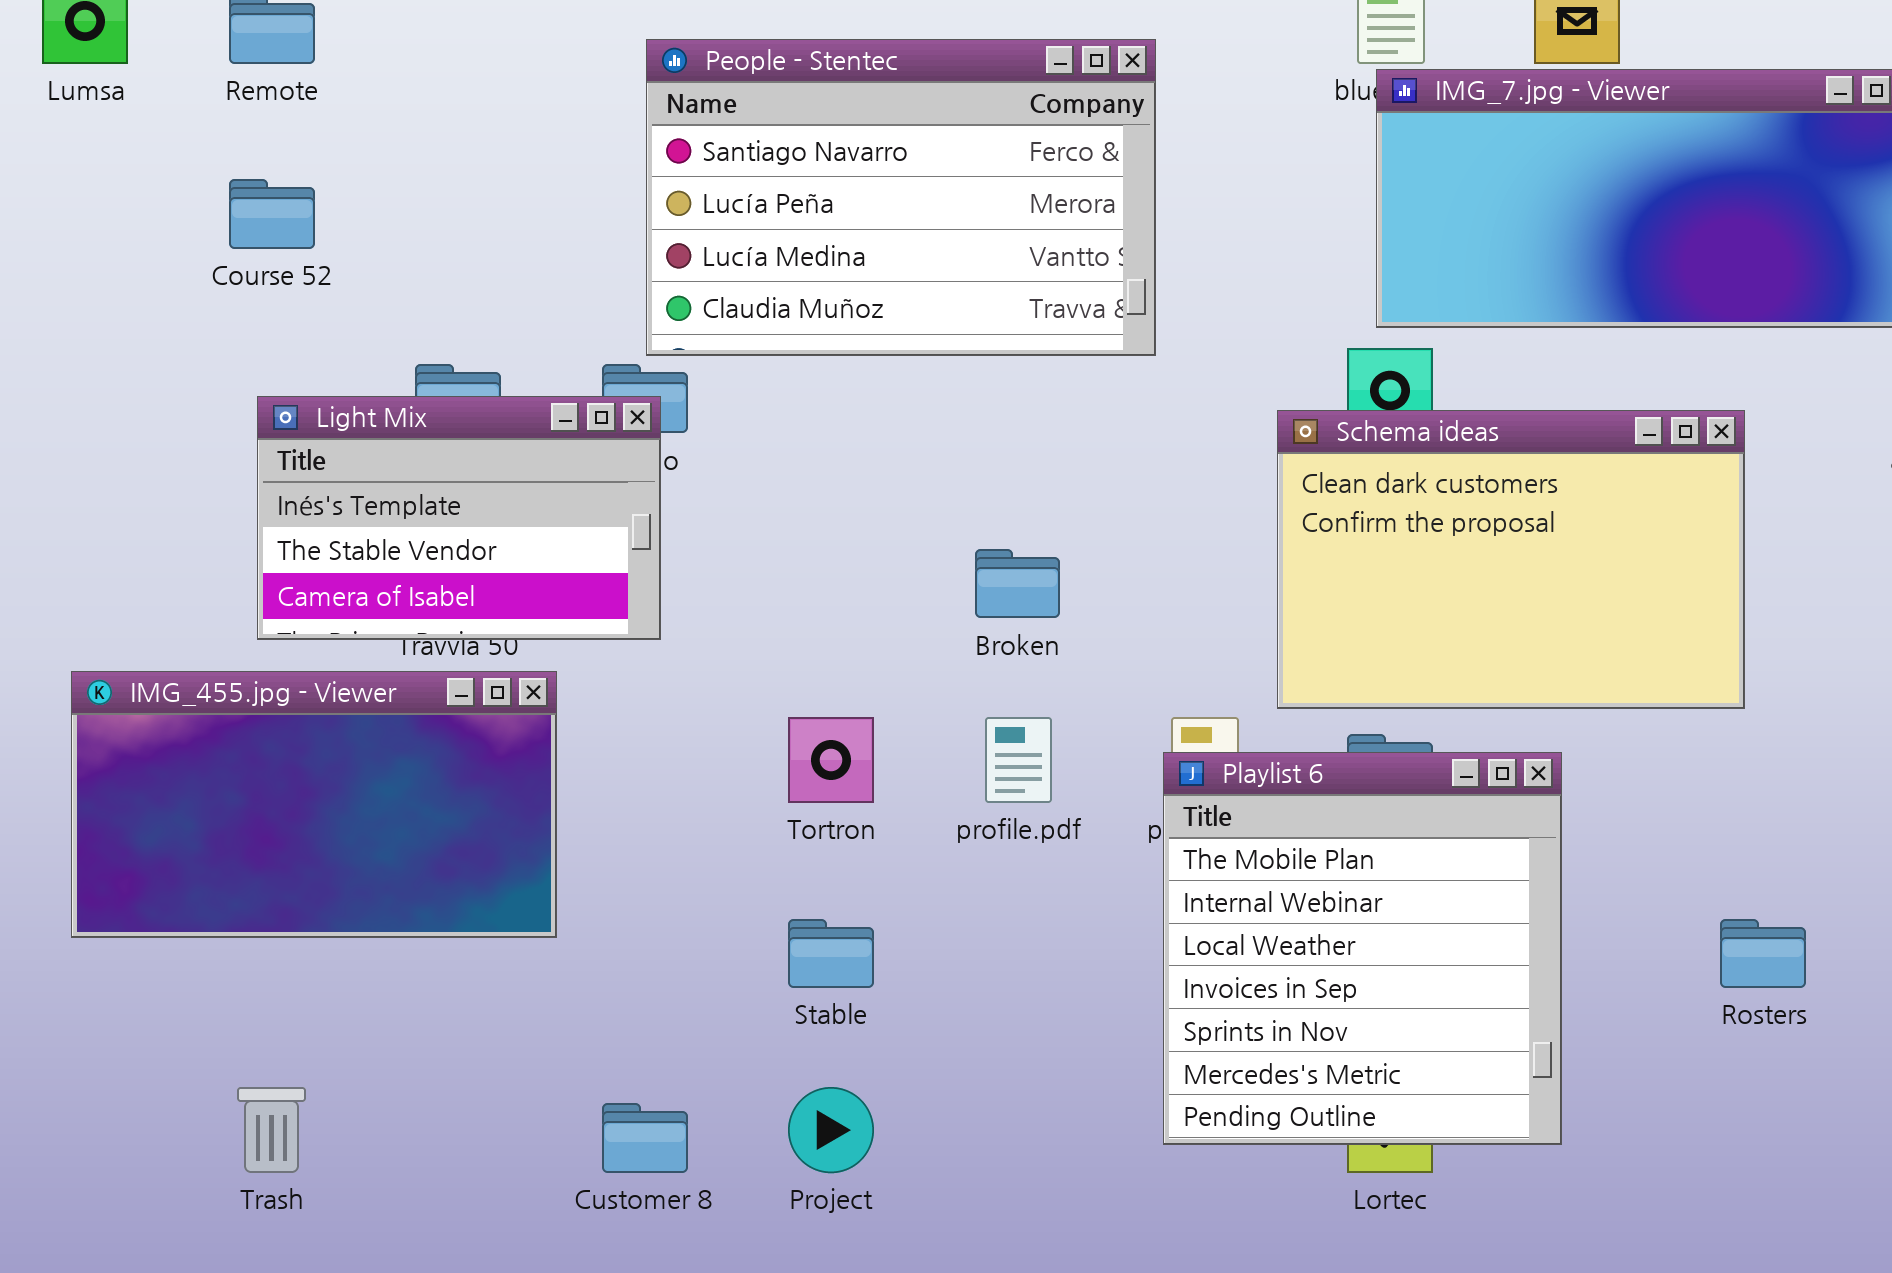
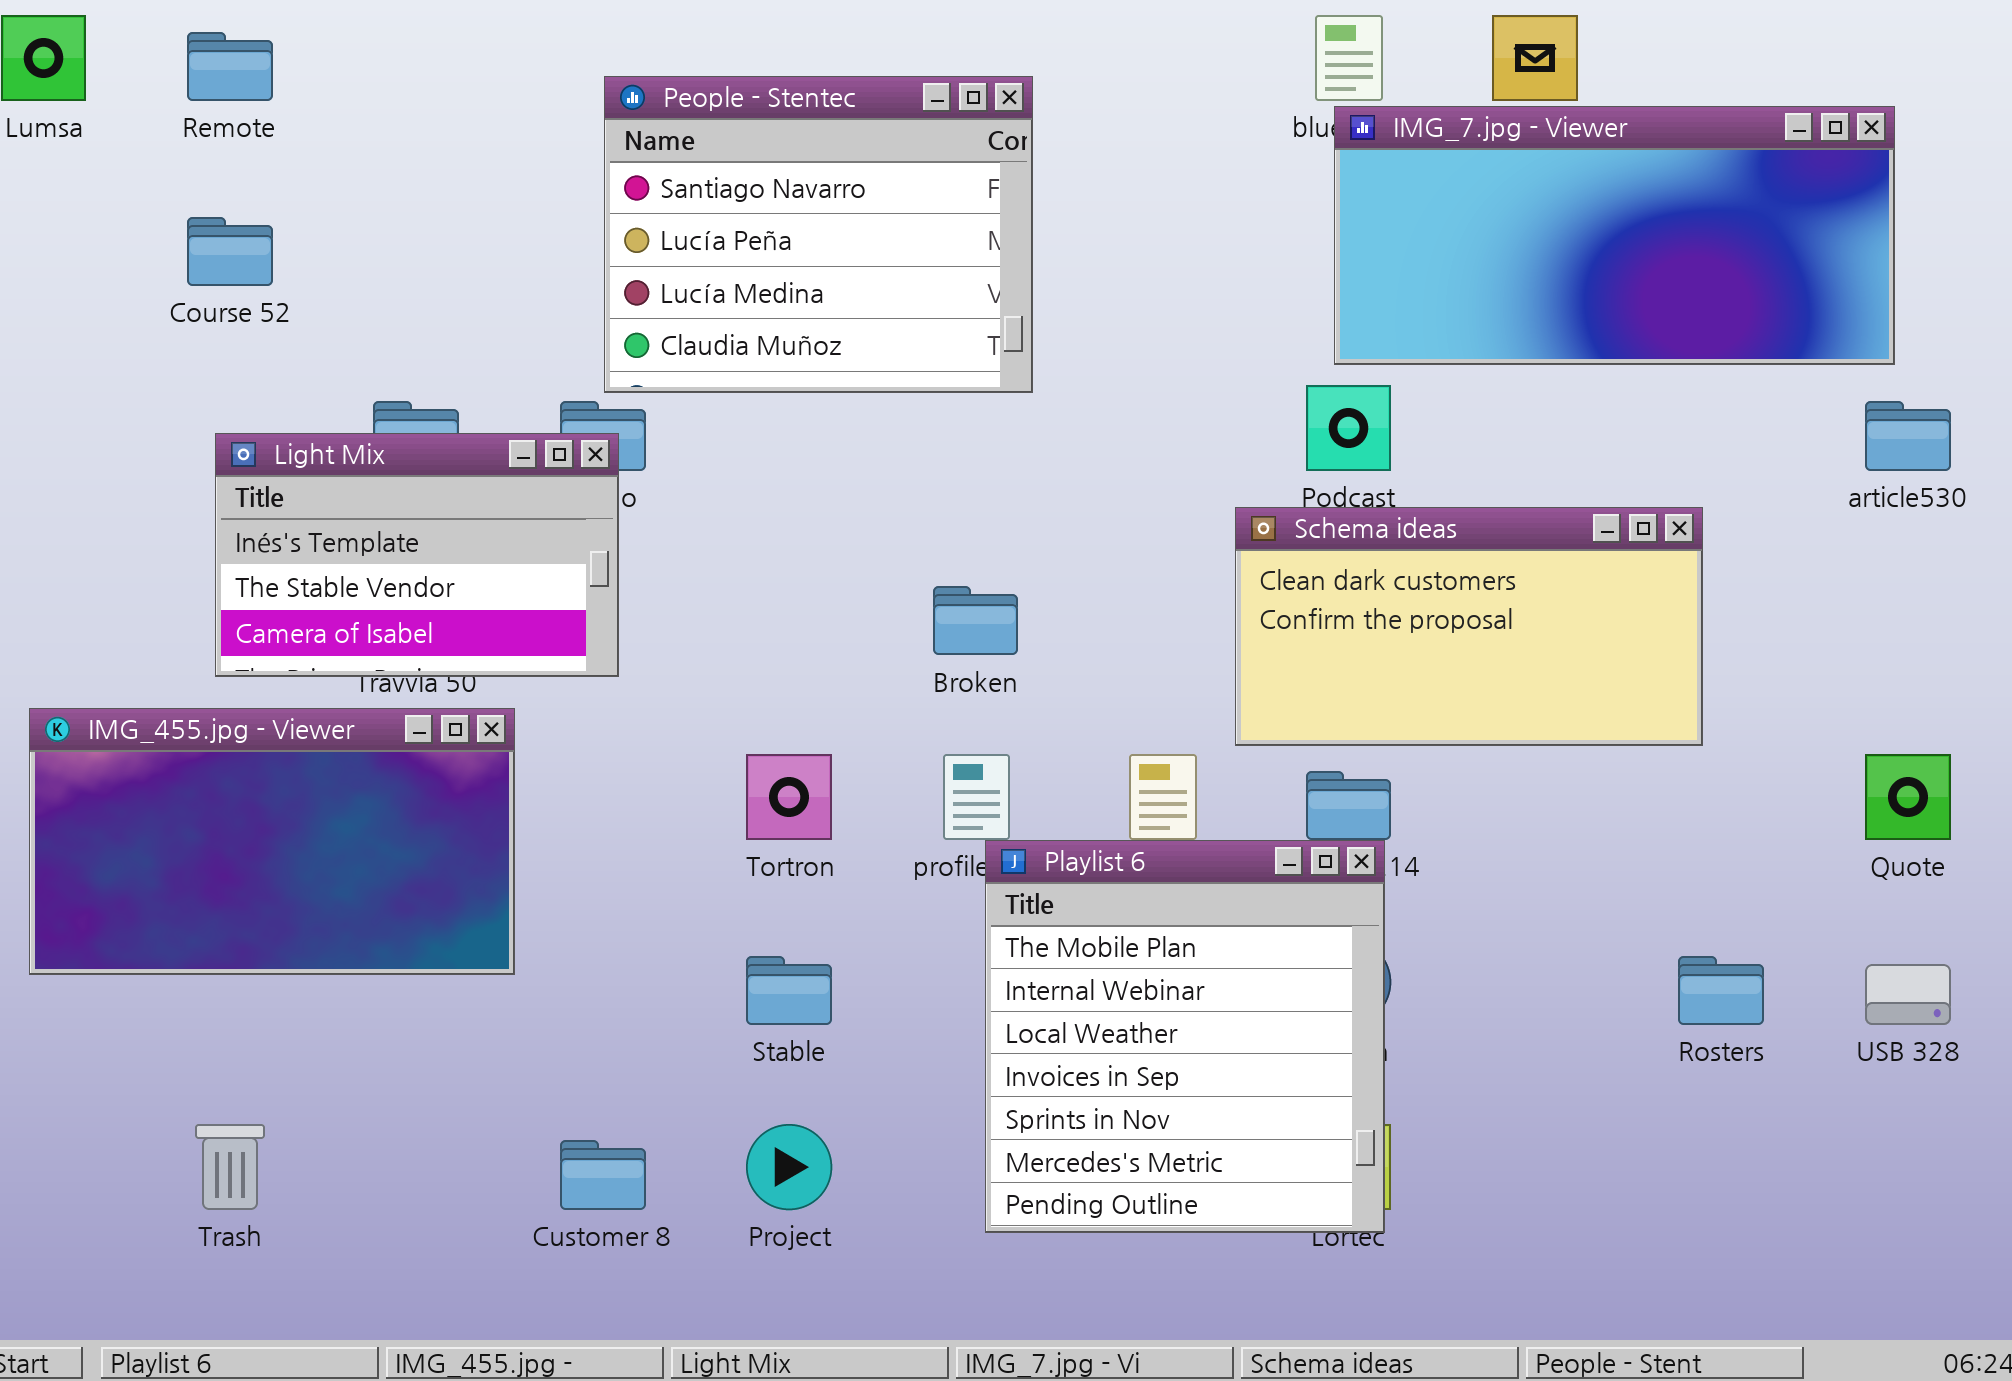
People - Stentec: [646,39,1156,356] -> [604,76,1033,393], resized
Schema ideas: [1277,410,1745,709] -> [1235,507,1703,746], resized
Playlist 6: [1163,752,1562,1145] -> [985,840,1385,1233], moved

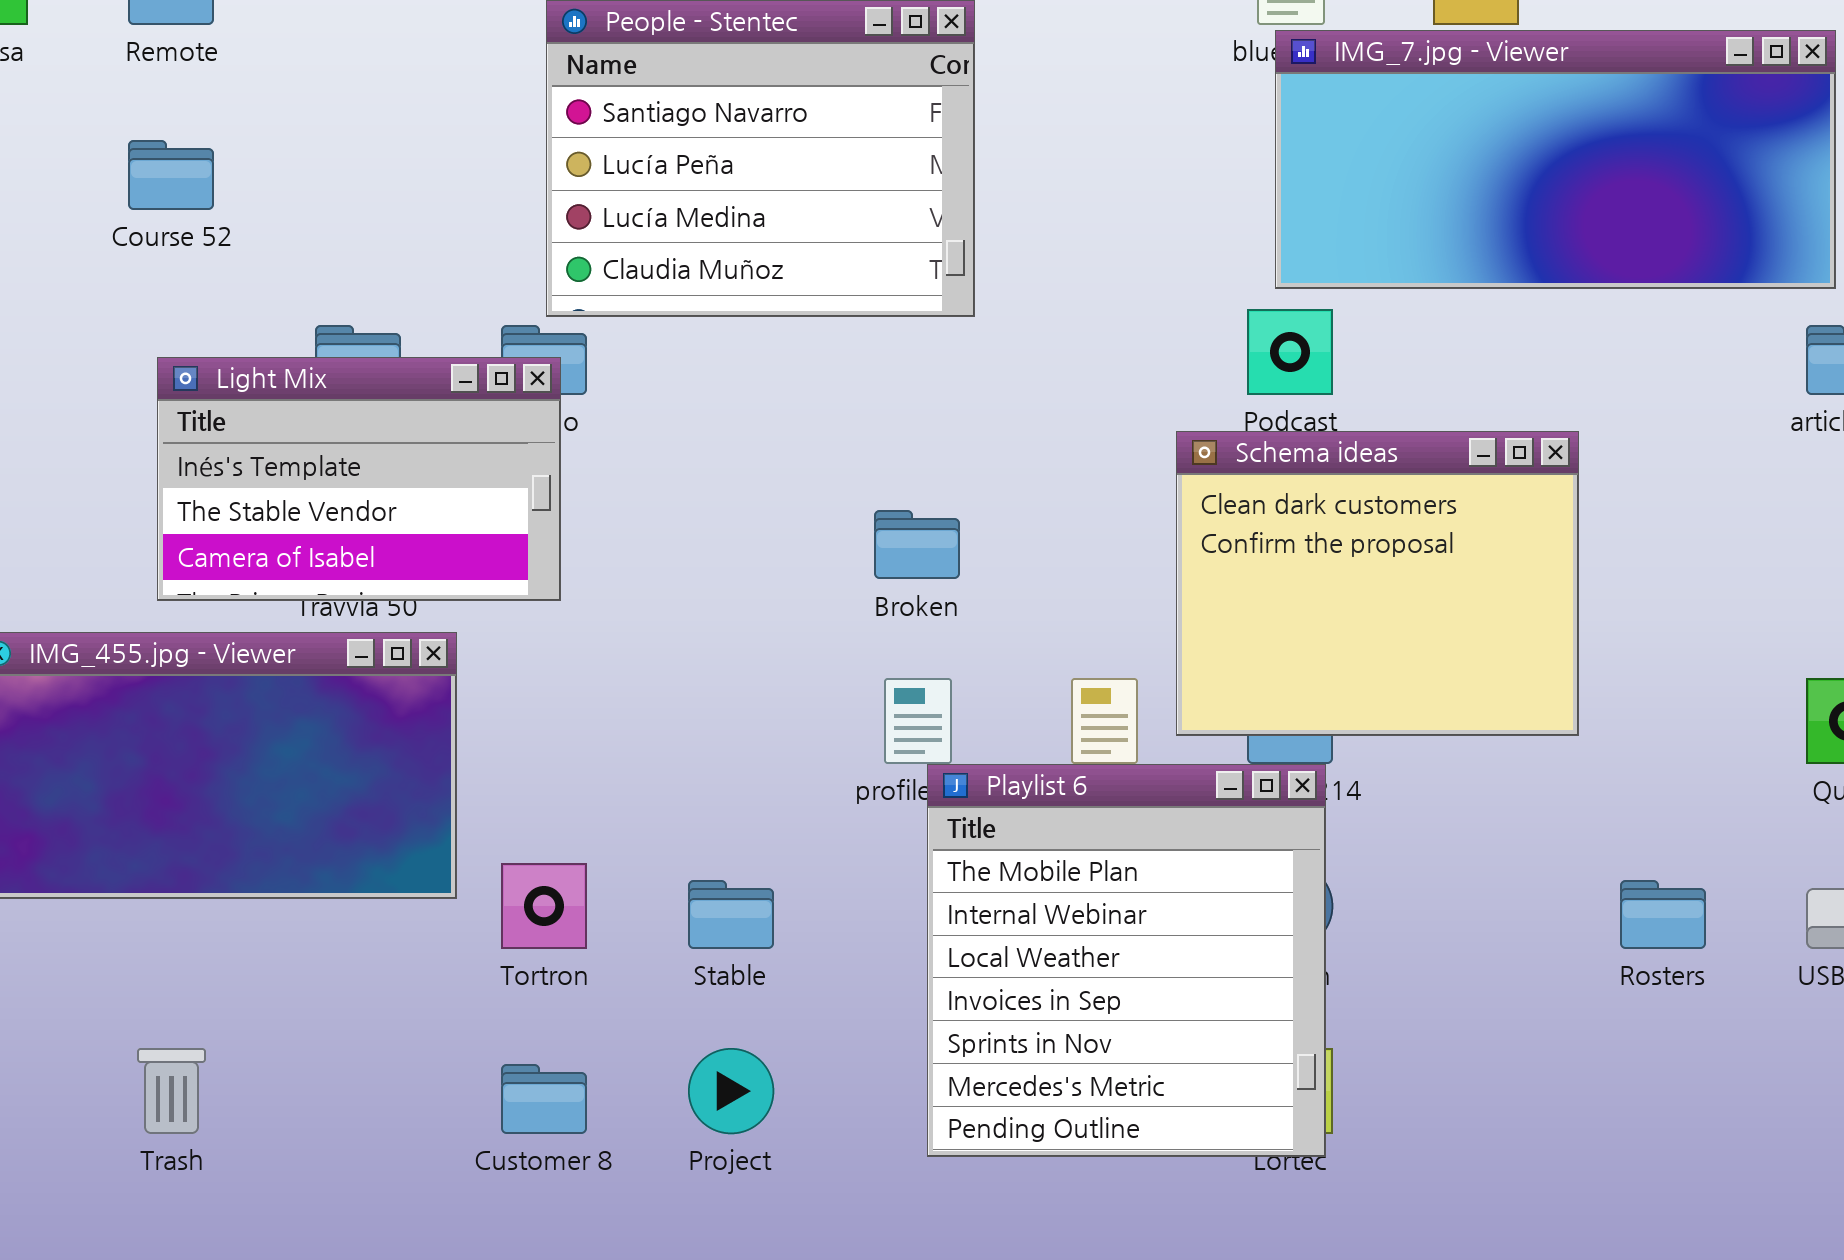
Schema ideas: [1235,507,1703,746] -> [1176,431,1579,736], resized
Tortron: [746,754,832,840] -> [501,863,587,949], moved

